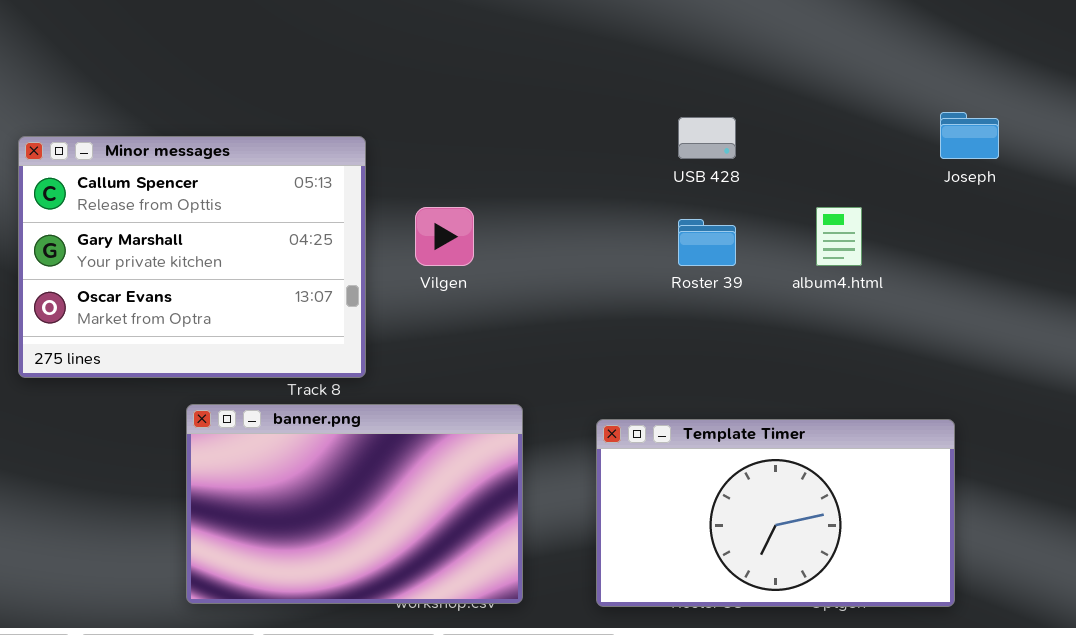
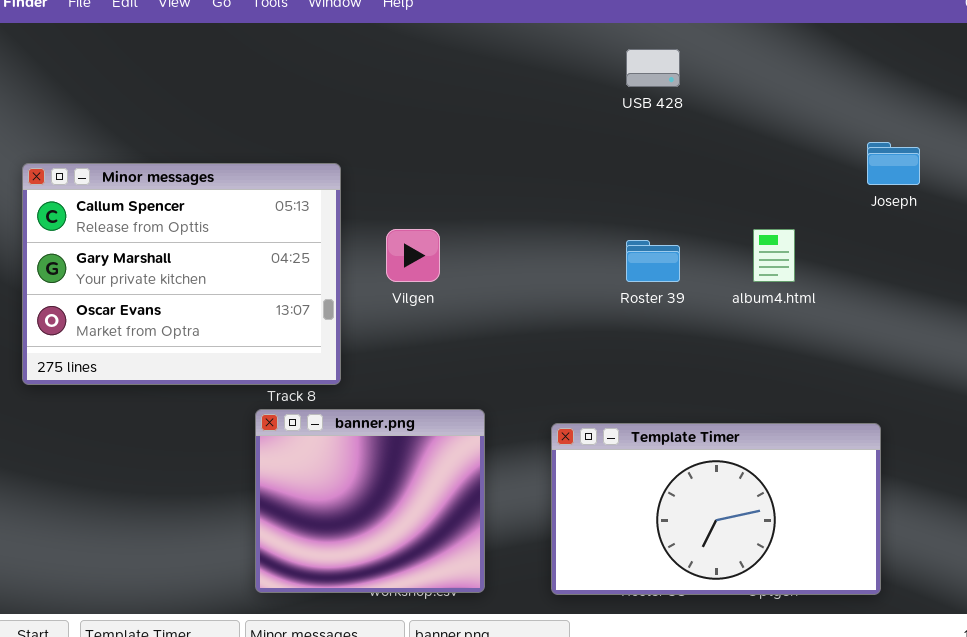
USB 428: [678,117,736,159] -> [626,49,680,87], moved
banner.png: [186,404,523,604] -> [255,409,485,593], resized

